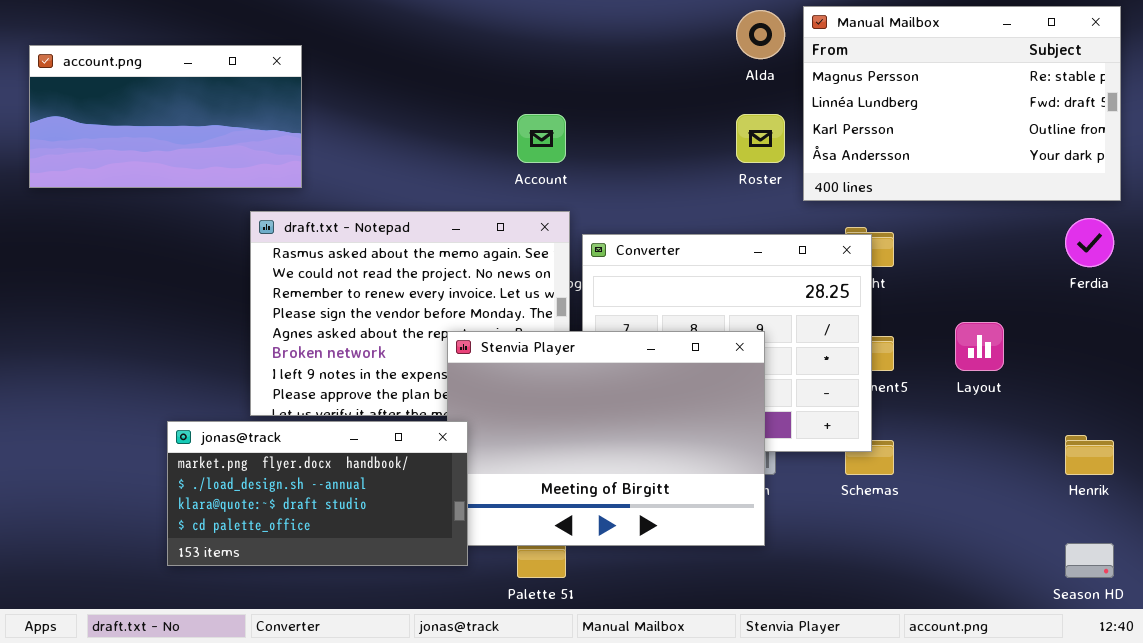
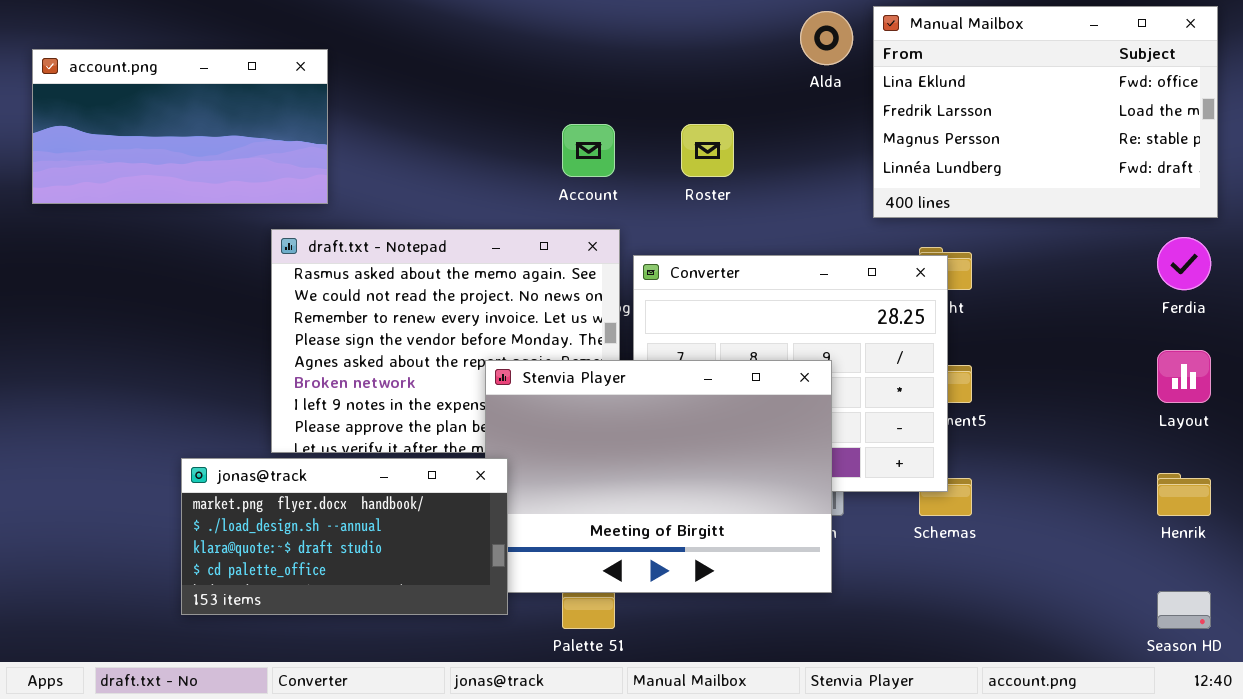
Manual Mailbox: [803,6,1121,201] -> [873,6,1218,218], scrolled up 2 rows
Roster: [736,114,785,163] -> [681,124,734,177], moved
Layout: [955,322,1004,371] -> [1157,350,1211,403], moved

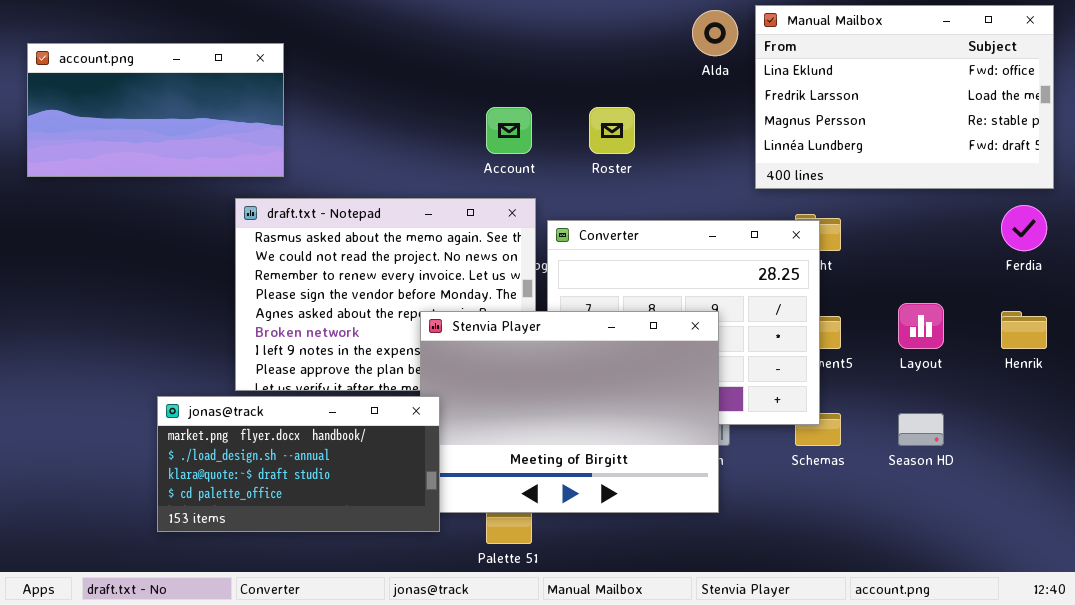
Layout: [1157,350,1211,403] -> [898,303,944,349], moved
Henrik: [1157,473,1211,516] -> [1001,311,1047,349], moved
Season HD: [1157,591,1211,629] -> [898,413,944,446], moved

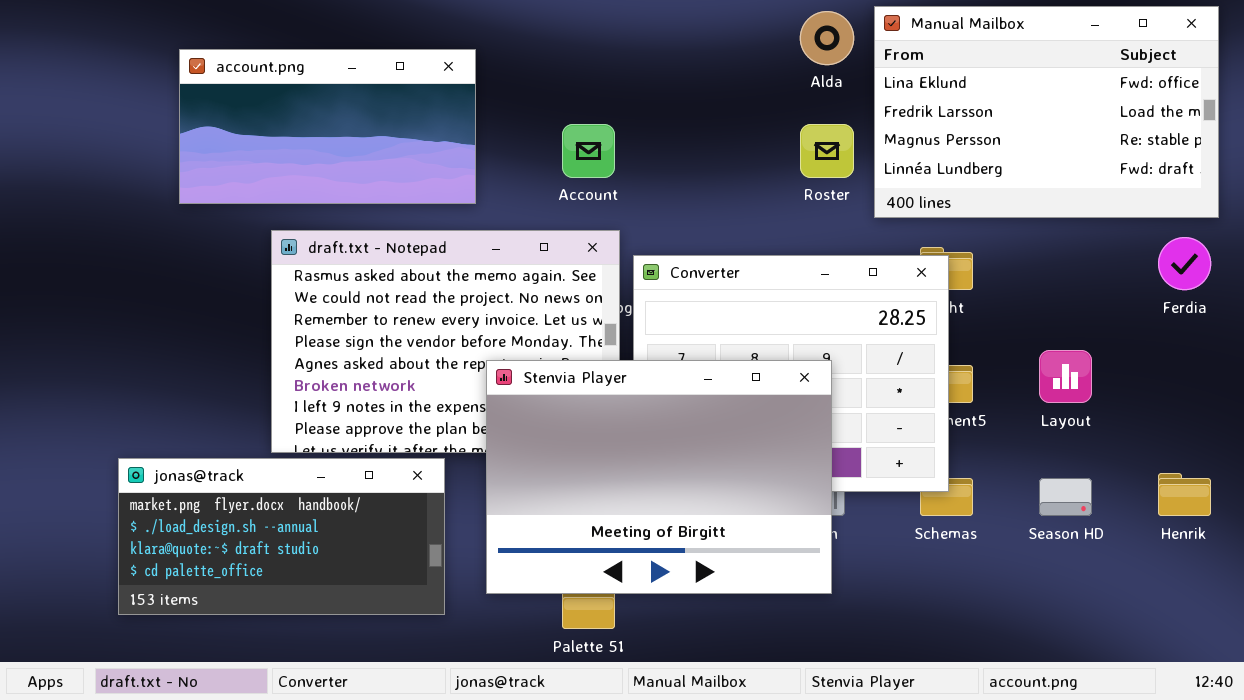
account.png: [27,43,284,177] -> [179,49,476,204], moved
Roster: [589,107,635,154] -> [800,124,854,178], moved
Henrik: [1001,311,1047,349] -> [1158,473,1211,516], moved
jonas@track: [157,396,440,532] -> [118,458,445,615], moved

